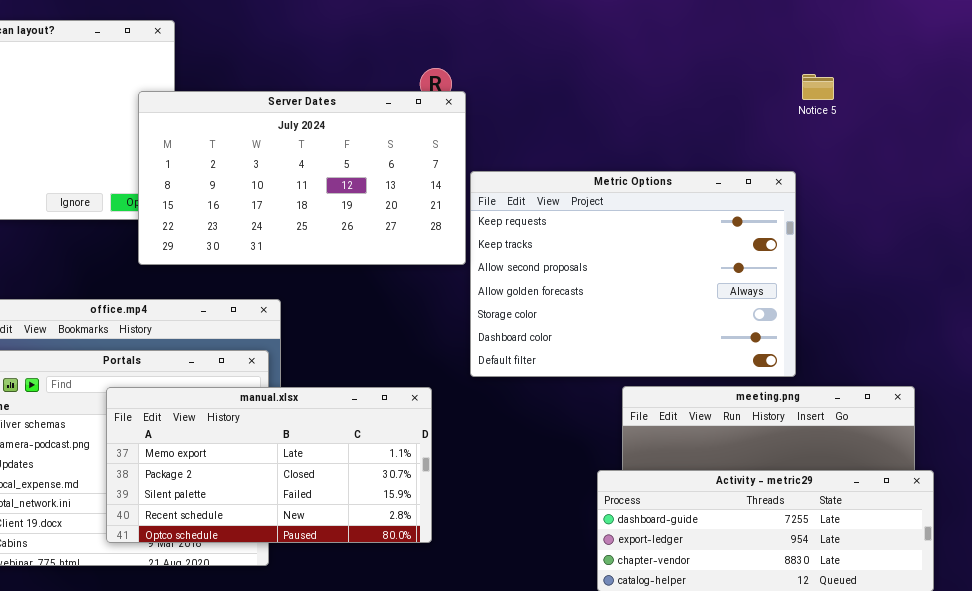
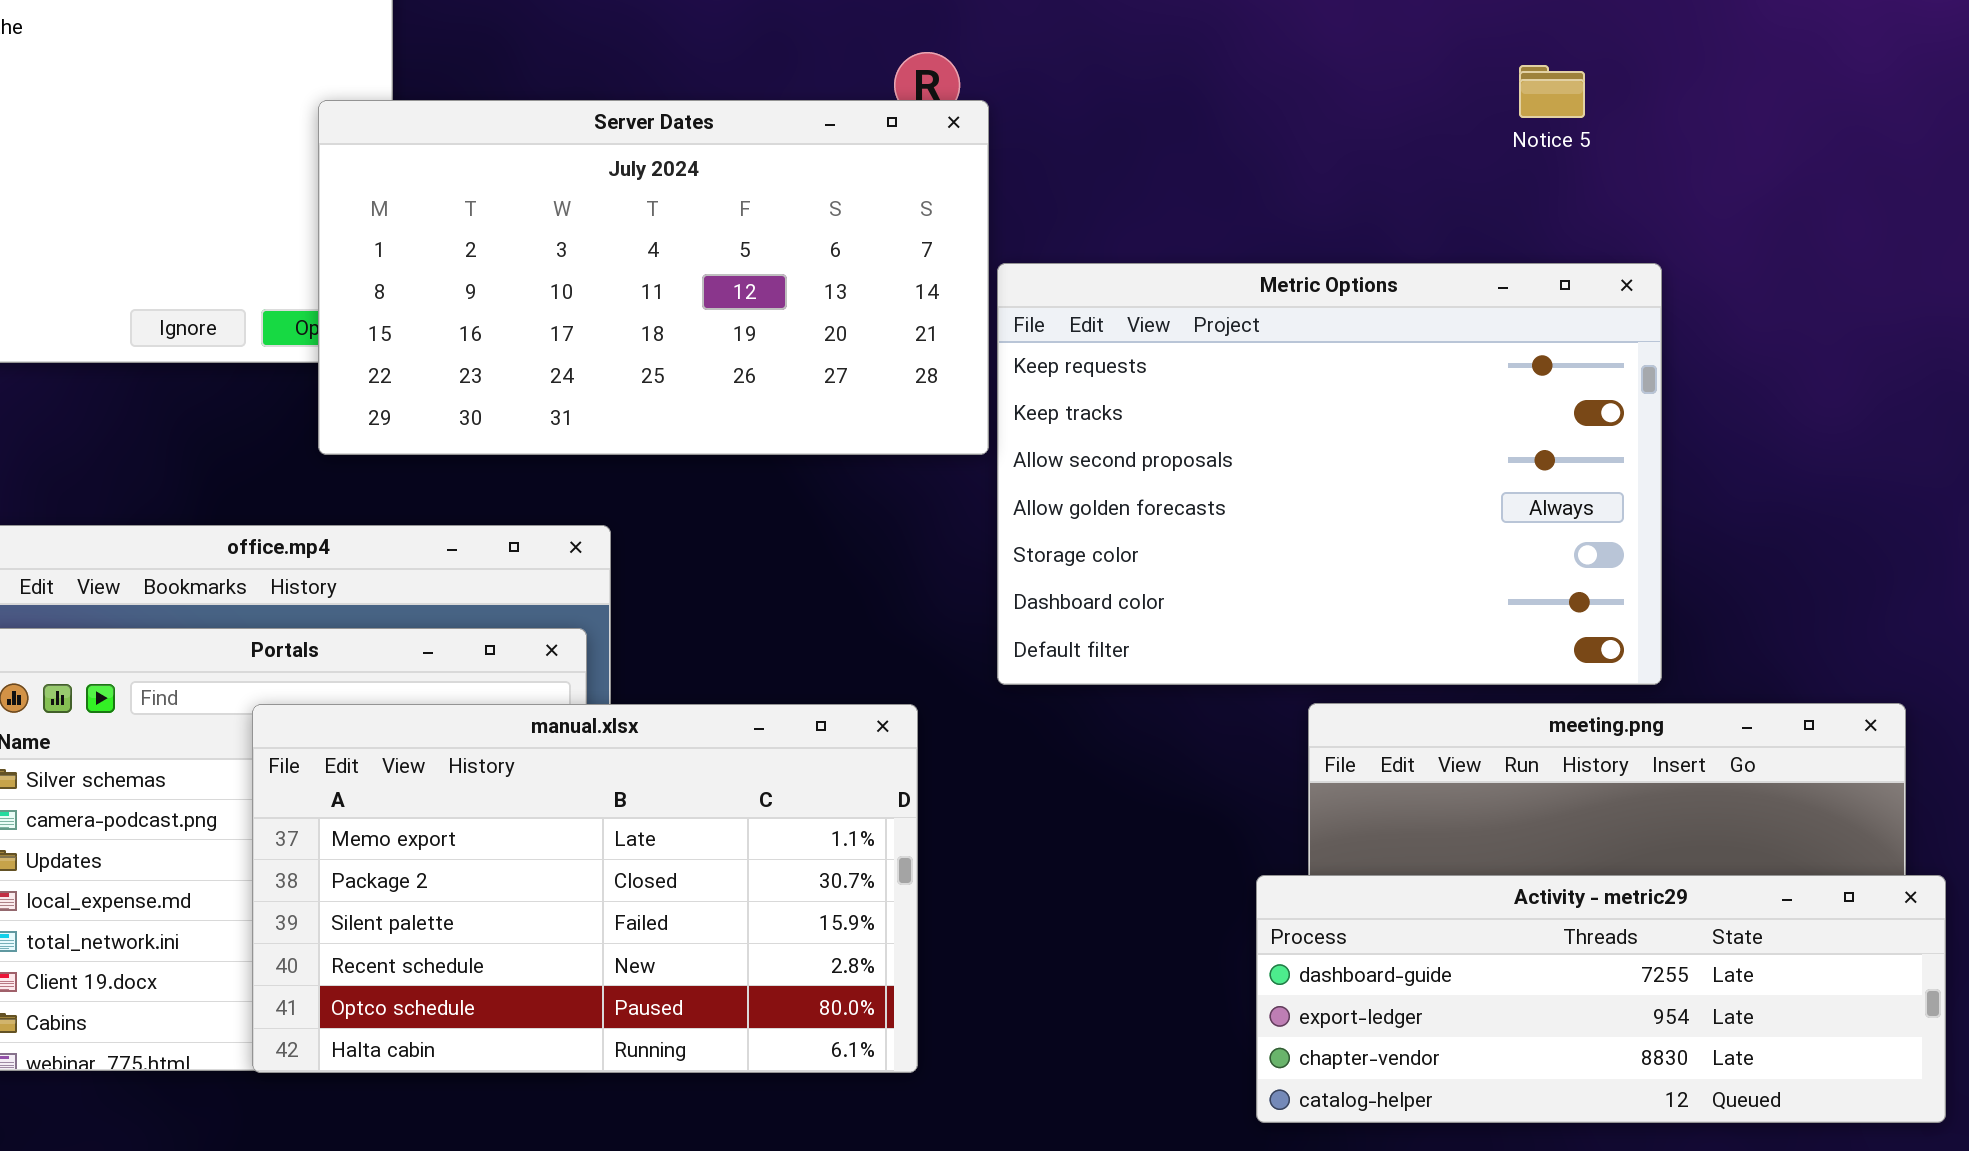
Notice 5: [802,74,834,100] -> [1519,65,1585,118], moved
manual.xlsx: [106,387,432,543] -> [252,704,918,1073], resized

